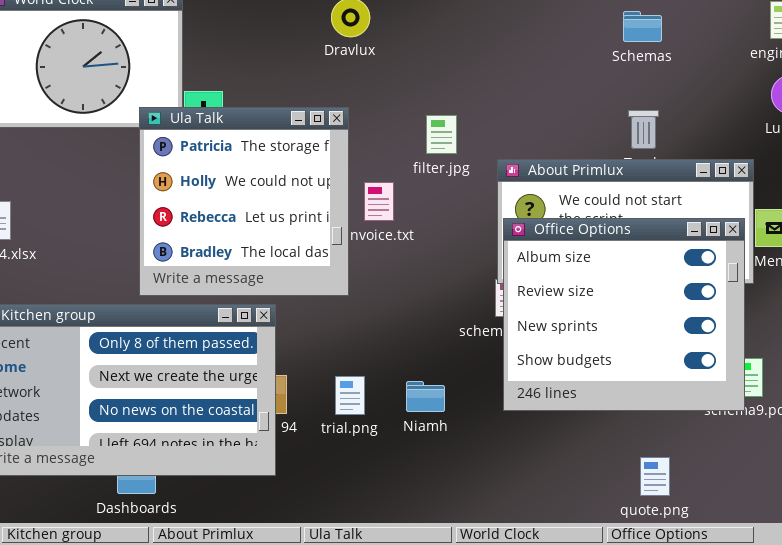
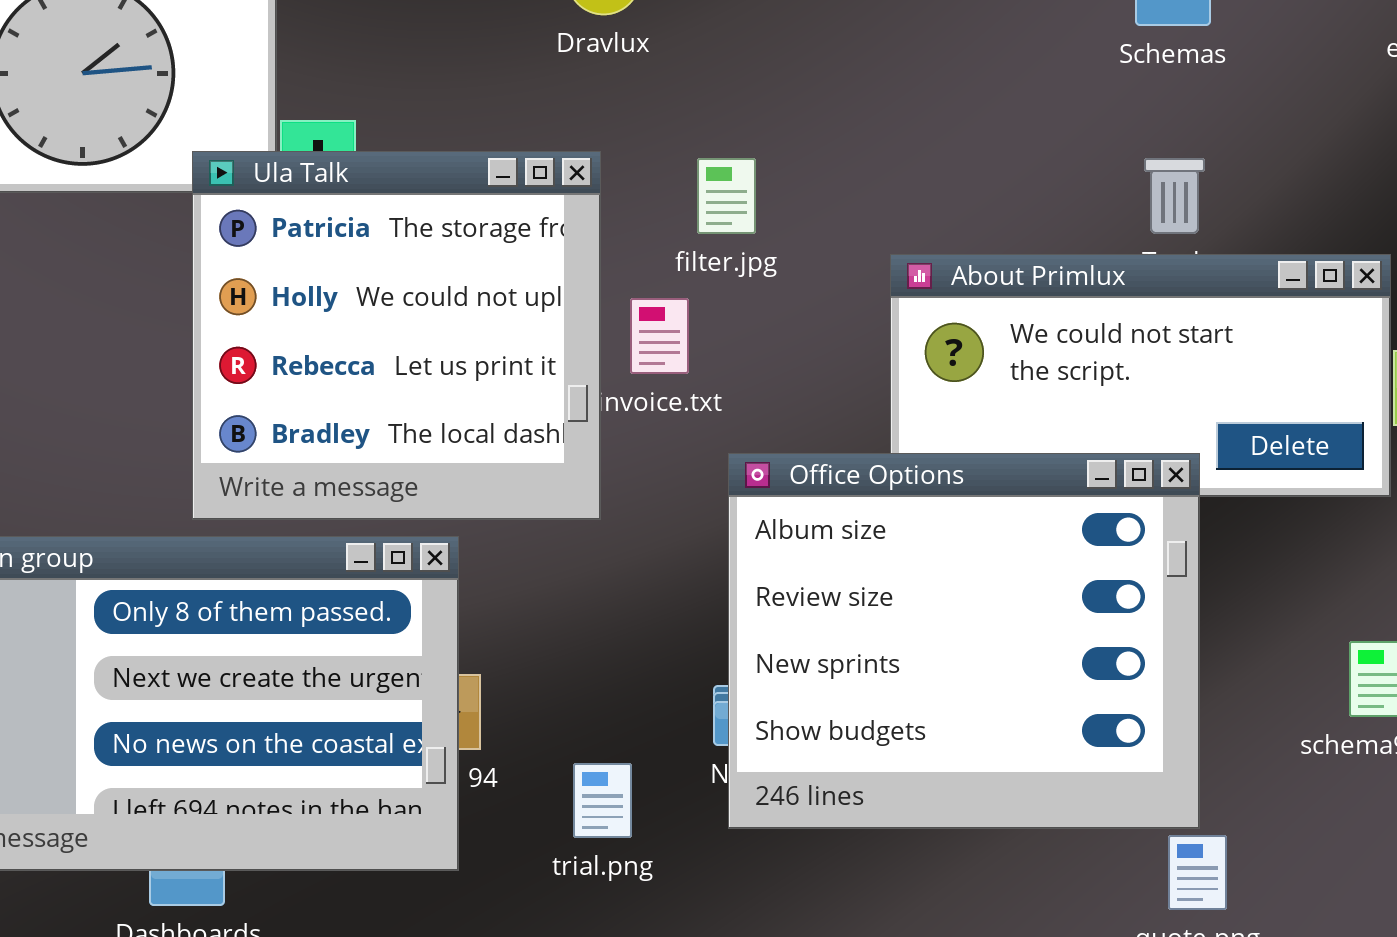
filter.jpg: [426,115,457,154] -> [697,158,756,234], moved
Office Options: [503,218,745,411] -> [728,453,1200,829], moved
trial.png: [335,376,365,415] -> [573,763,632,838], moved

